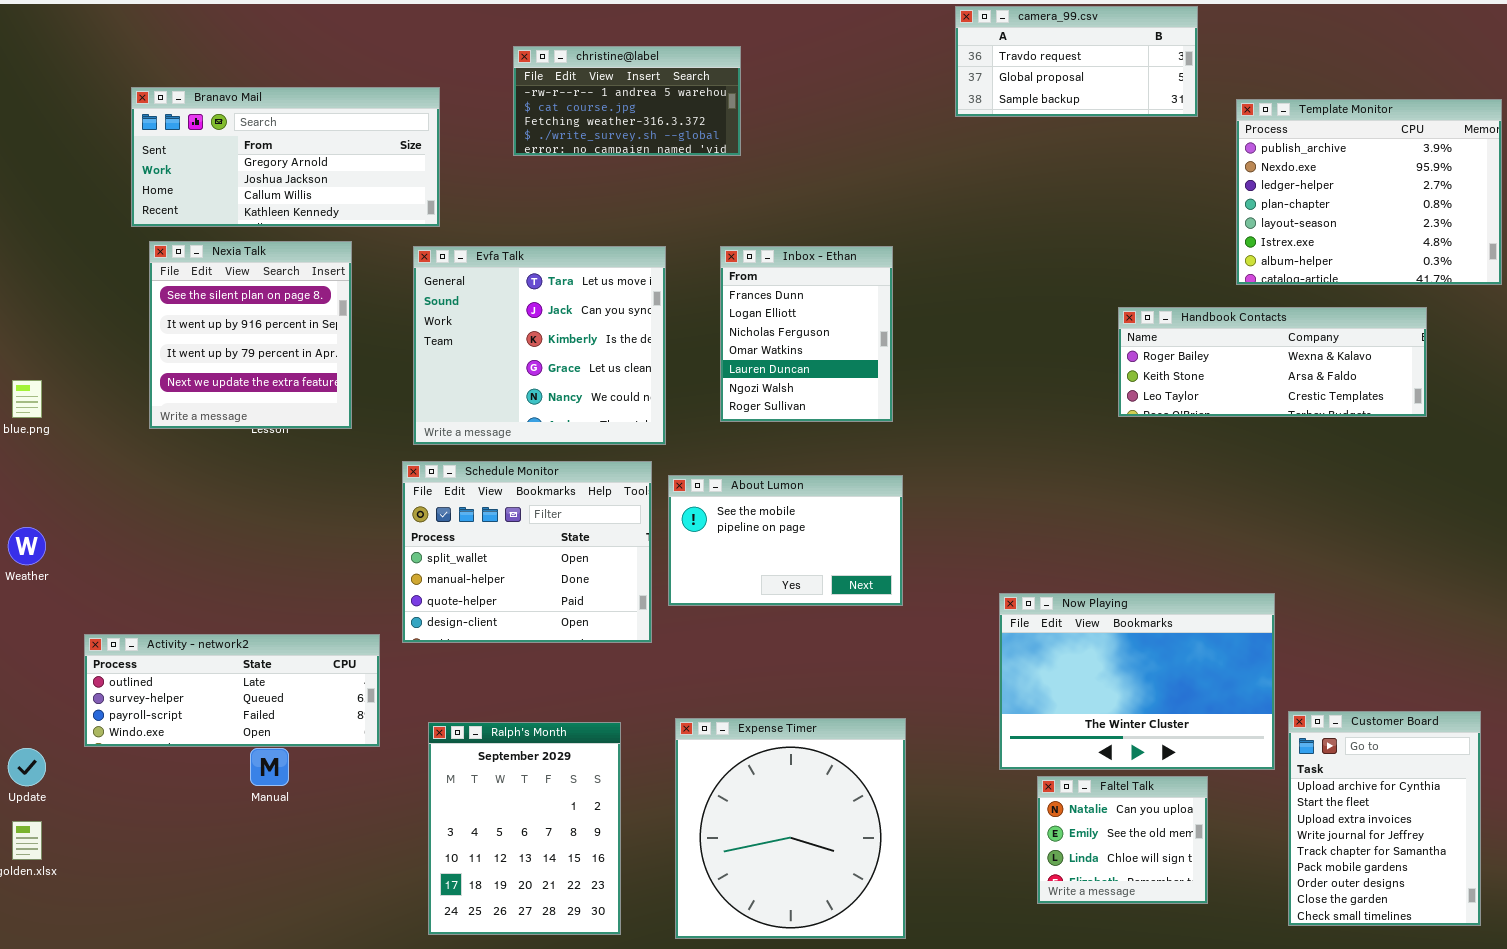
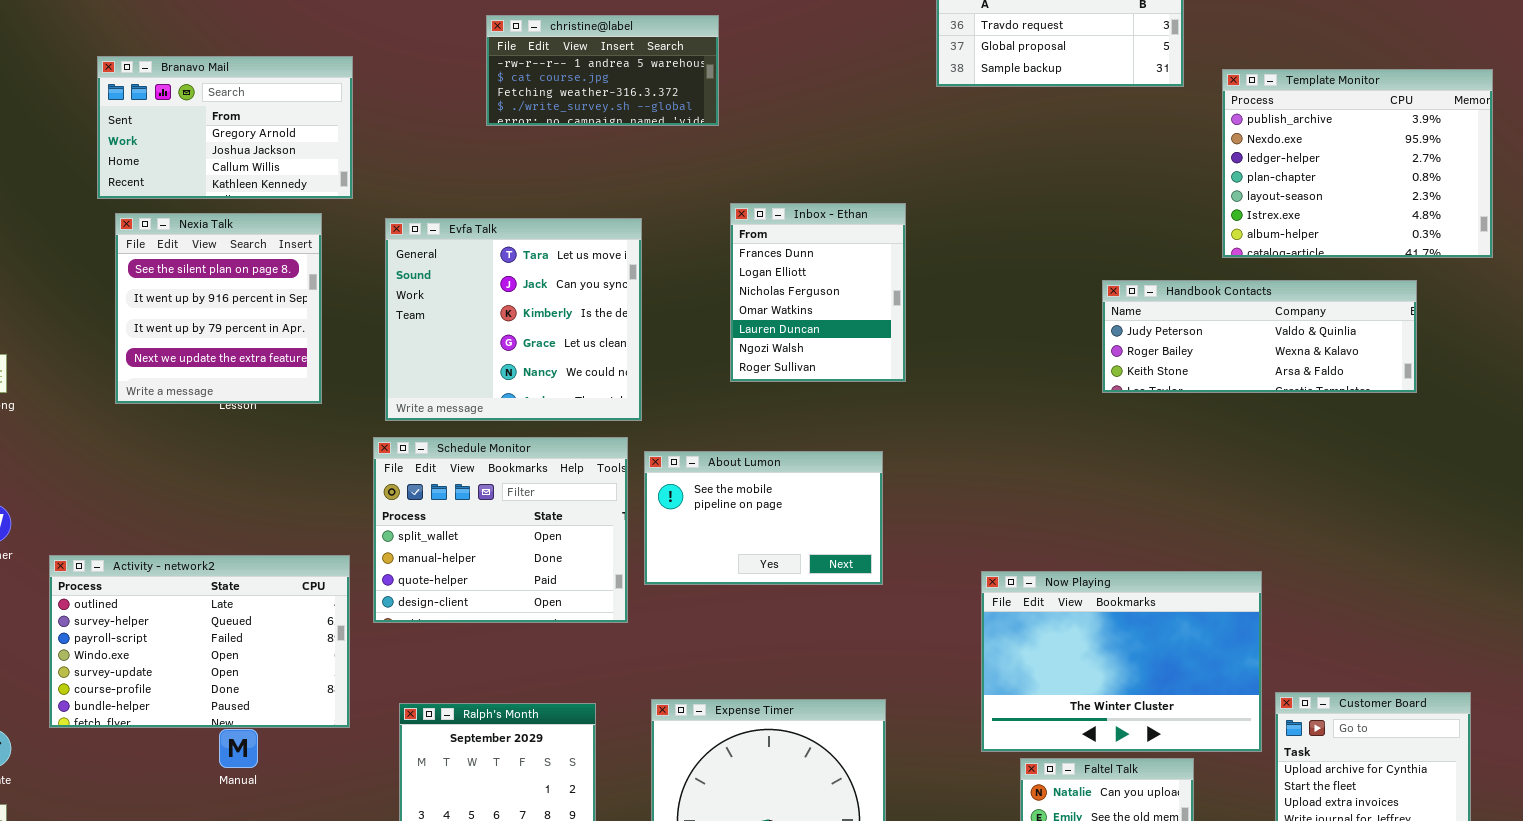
Branavo Mail: [131,87,440,227] -> [97,56,353,199], resized
Inbox - Ethan: [720,246,893,422] -> [730,203,906,382], moved
Handbook Contacts: [1118,307,1427,417] -> [1102,280,1417,393], scrolled up 1 row
Activity - network2: [84,634,380,747] -> [49,555,350,728], resized

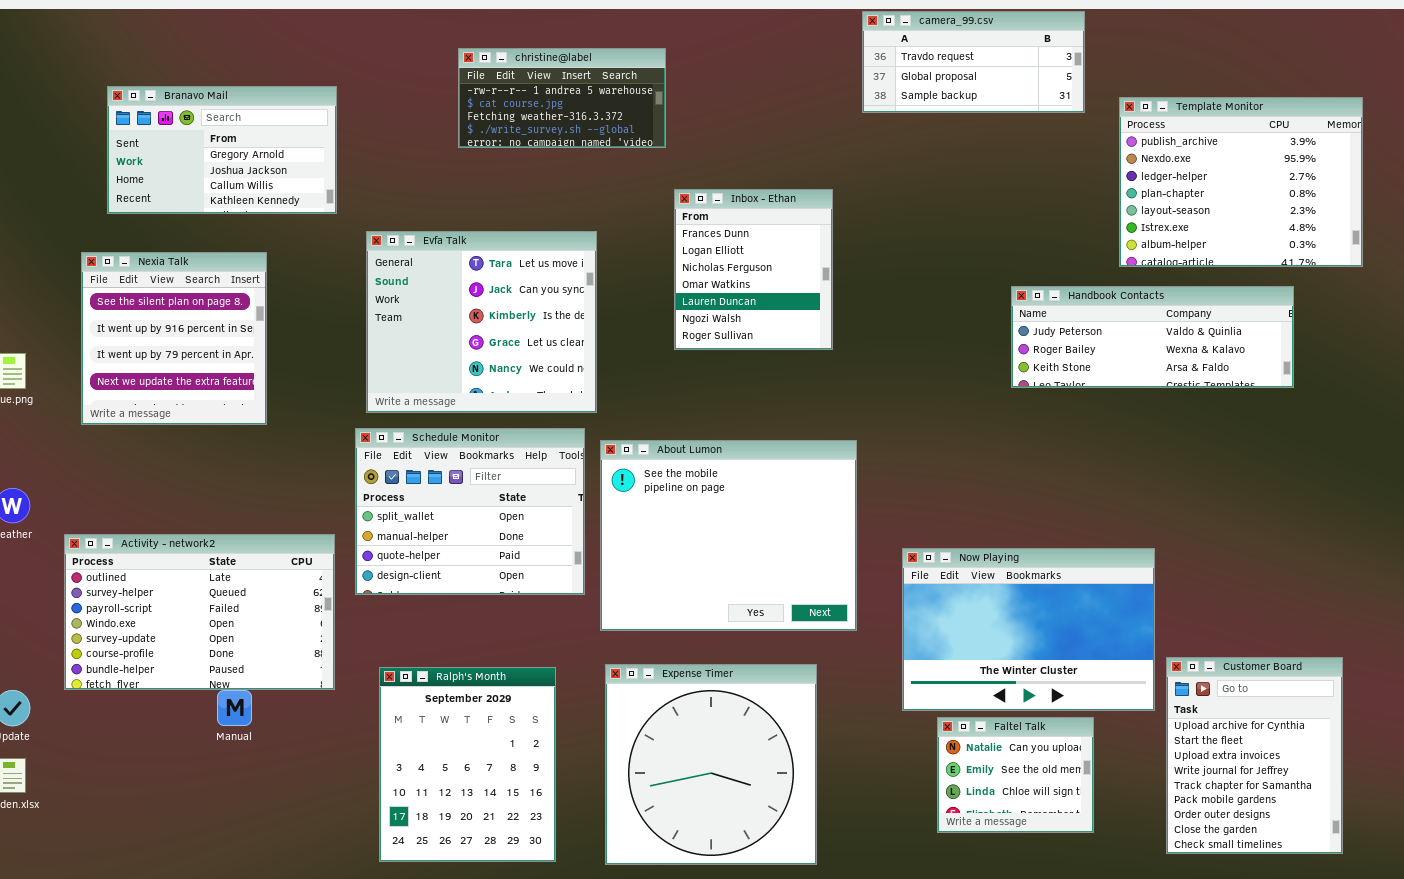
Inbox - Ethan: [730,203,906,382] -> [674,189,833,350], moved
Nexia Talk: [115,213,322,404] -> [81,252,267,425], moved
About Lumon: [644,451,883,585] -> [600,440,857,631], resized

